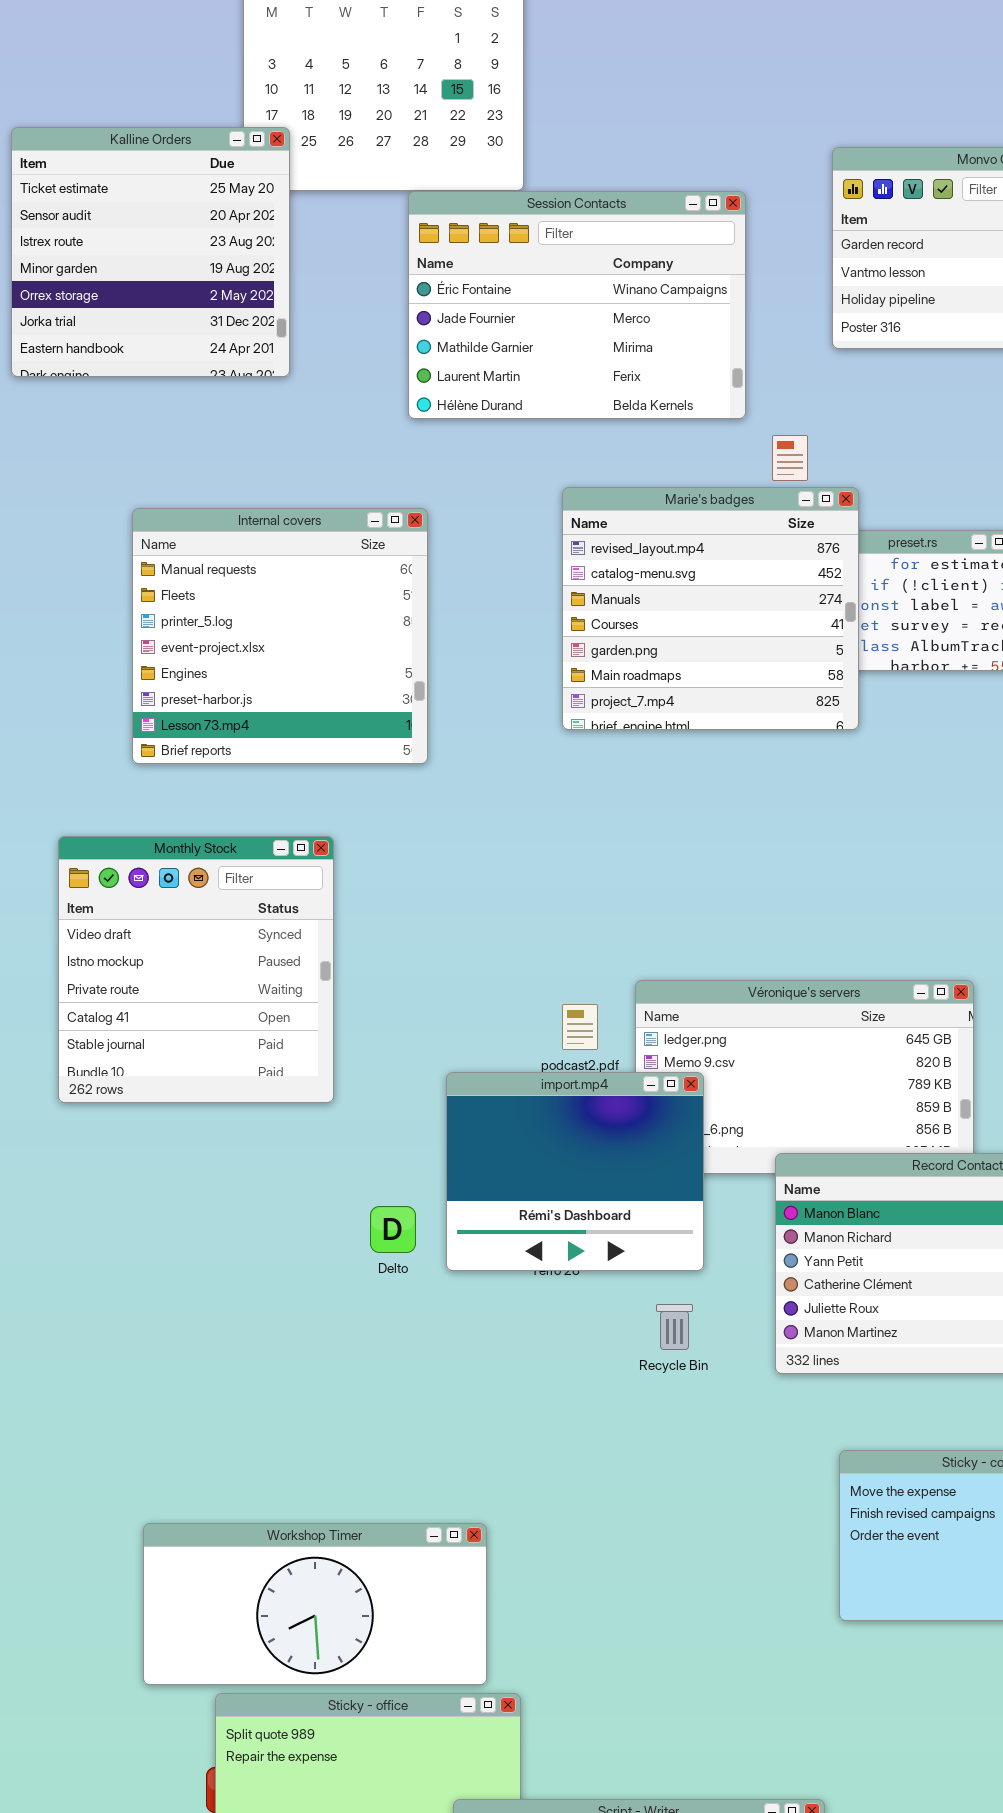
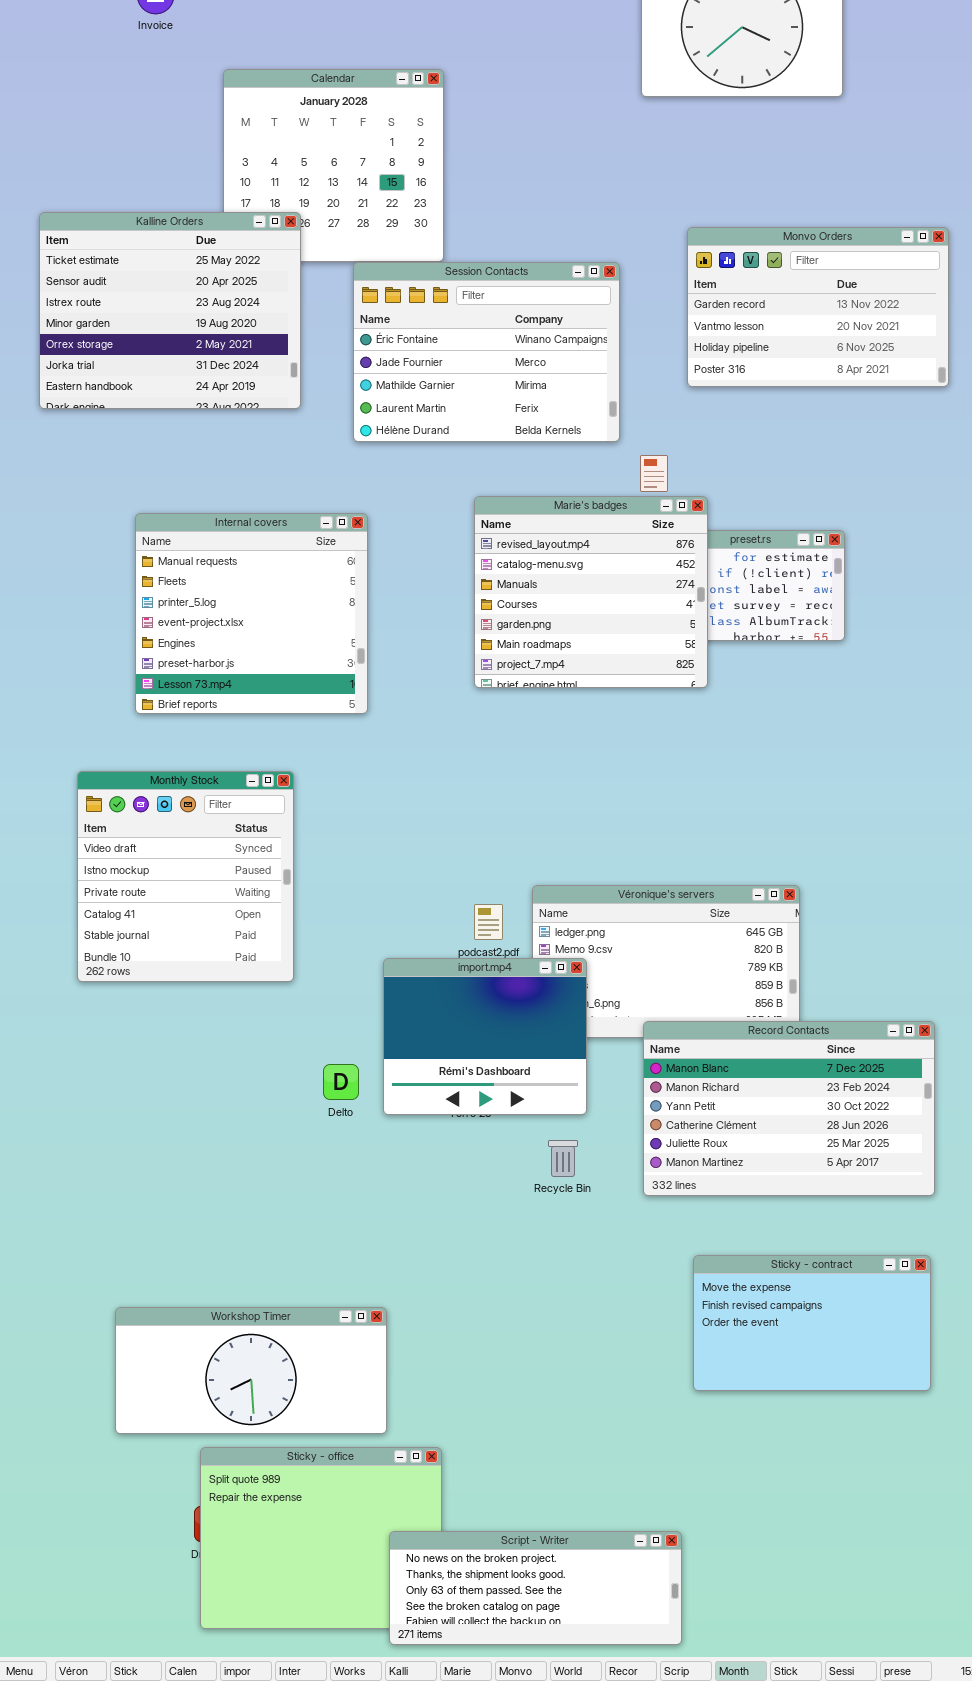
Kalline Orders: [11,127,290,377] -> [39,212,301,409], resized
Workshop Timer: [143,1523,487,1685] -> [115,1307,387,1434], moved

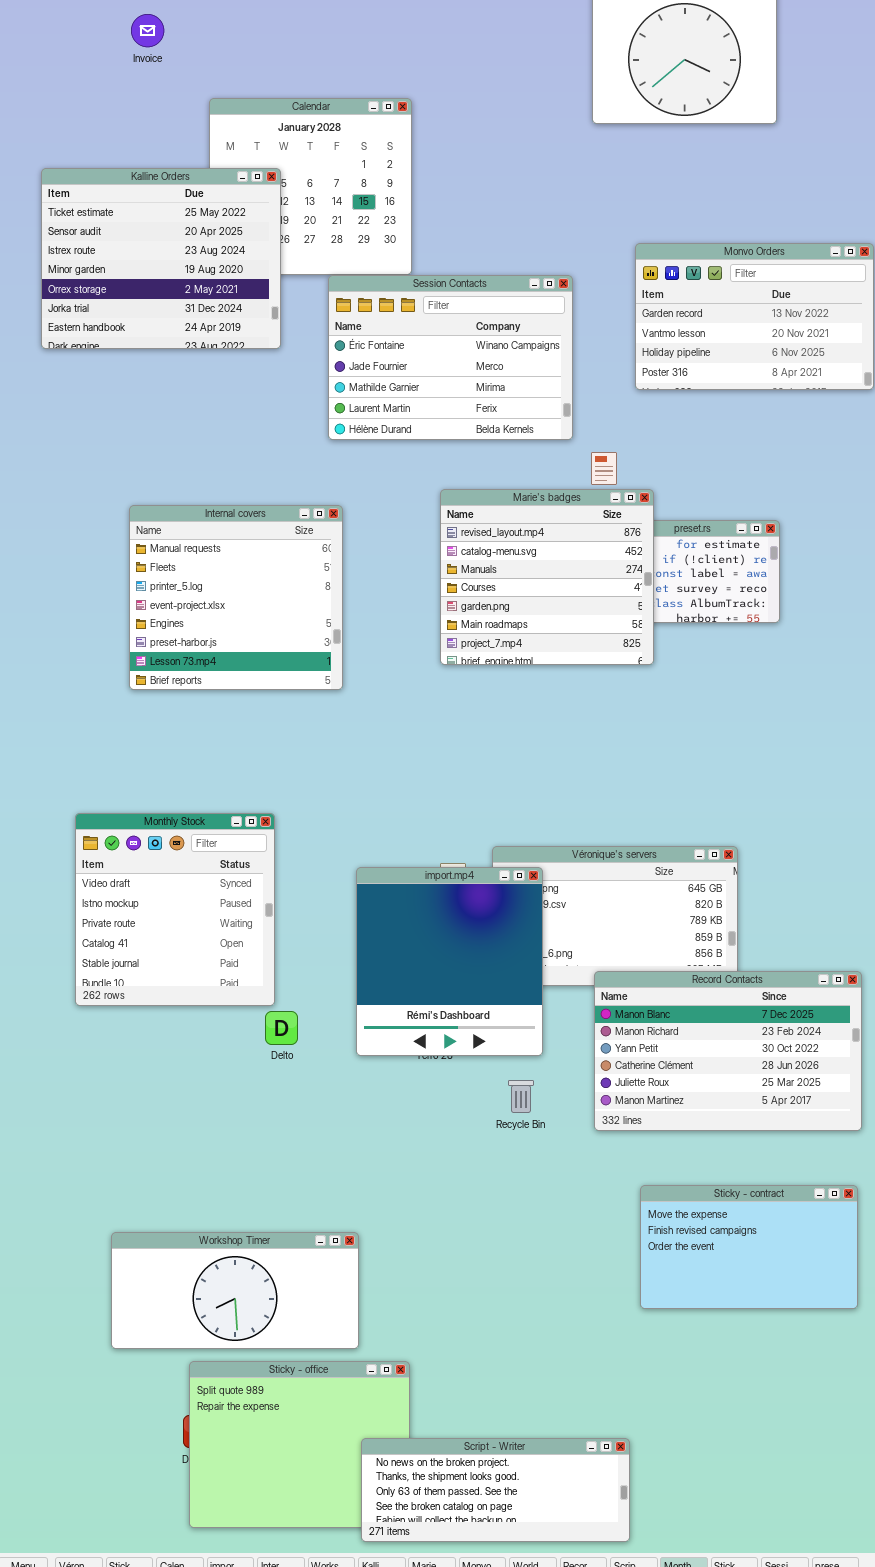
Kalline Orders: [39,212,301,409] -> [41,168,281,349], moved
Monthly Stock: [77,771,294,982] -> [75,813,275,1006], moved
import.mp4: [383,958,587,1115] -> [356,867,543,1056], resized
Delto: [323,1064,359,1100] -> [265,1011,298,1045], moved

